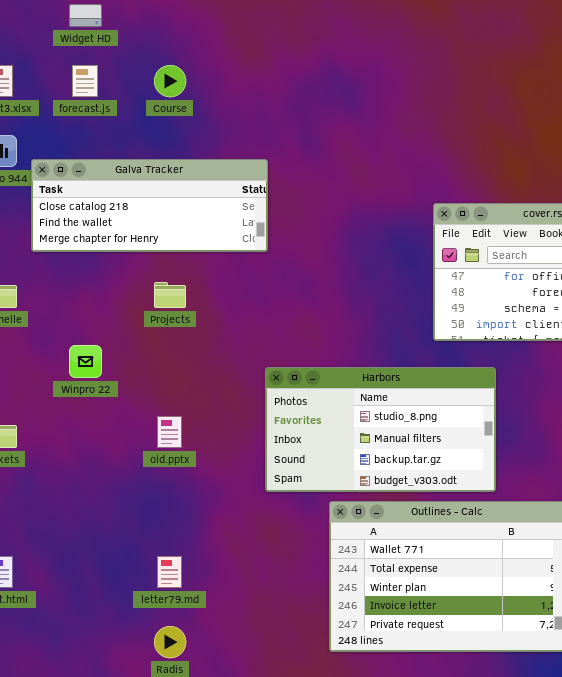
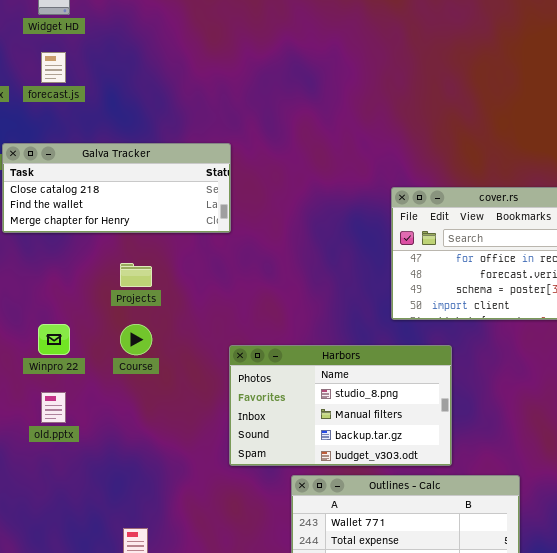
Course: [154,65,186,97] -> [120,324,152,355], moved
old.pptx: [157,416,182,448] -> [41,392,66,423], moved

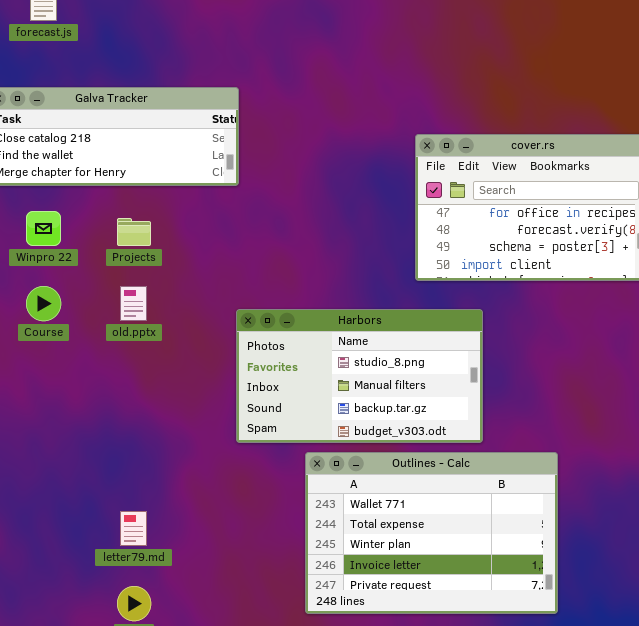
Winpro 22: [38,324,70,355] -> [26,211,61,246], moved
Course: [120,324,152,355] -> [26,286,61,321], moved
old.pptx: [41,392,66,423] -> [120,286,147,321], moved

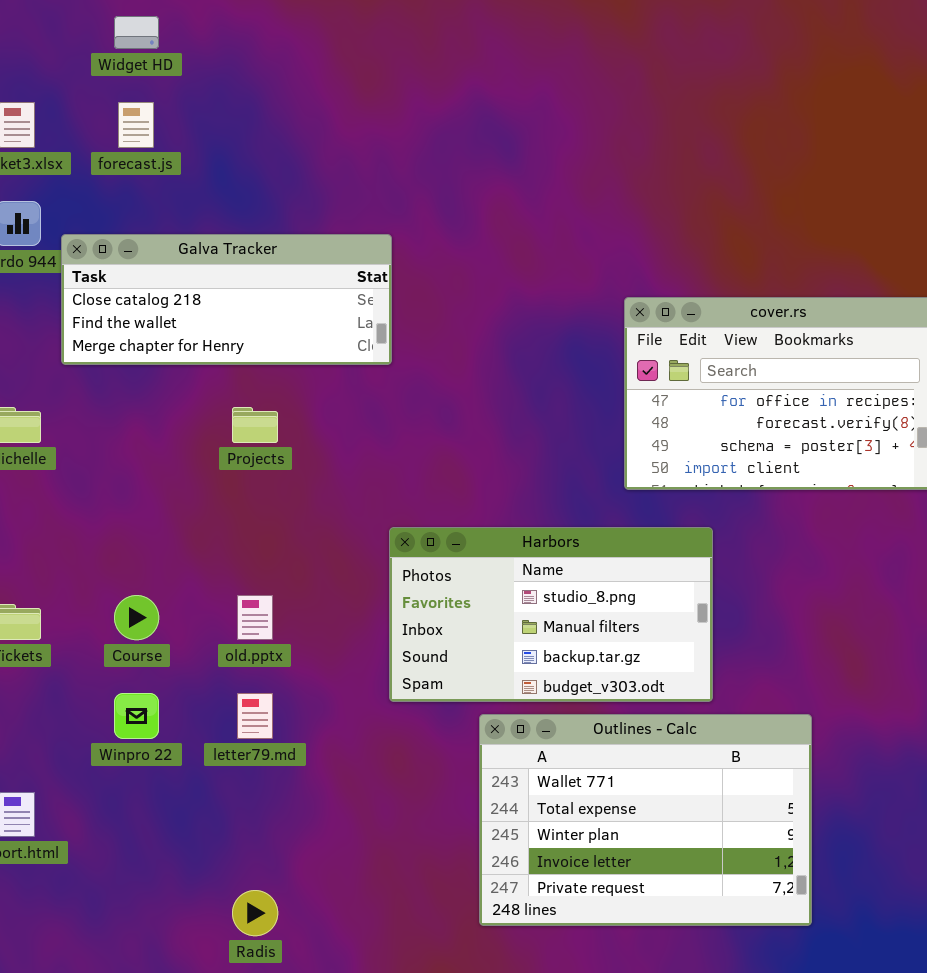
Winpro 22: [26,211,61,246] -> [114,693,159,739], moved
Course: [26,286,61,321] -> [114,595,159,640], moved
old.pptx: [120,286,147,321] -> [237,595,273,640], moved
letter79.md: [120,511,147,546] -> [237,693,273,739], moved

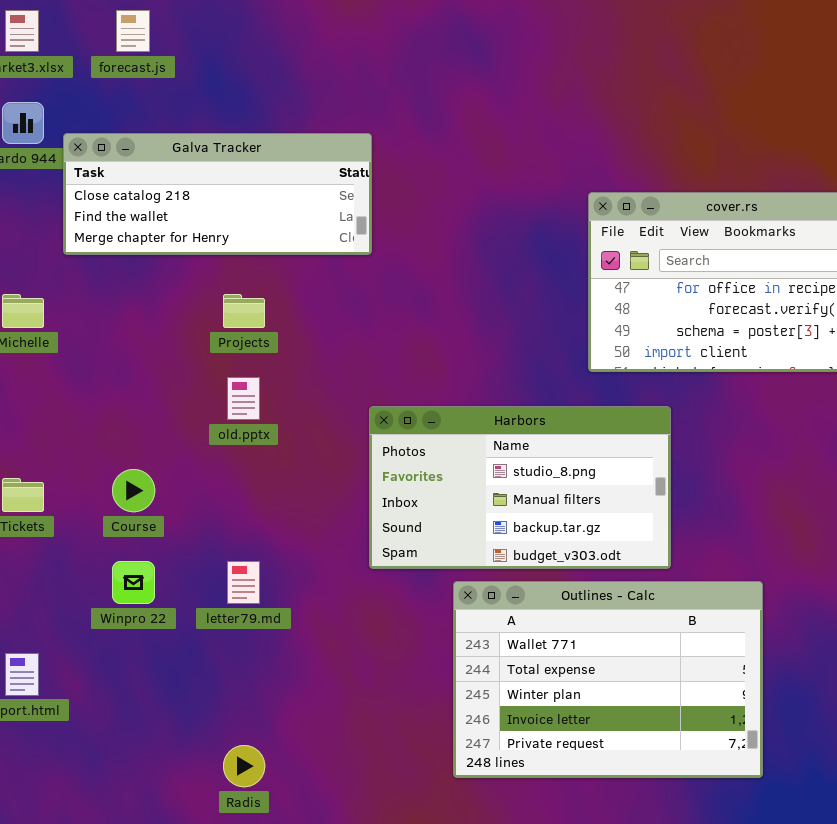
old.pptx: [237,595,273,640] -> [227,377,260,420], moved

